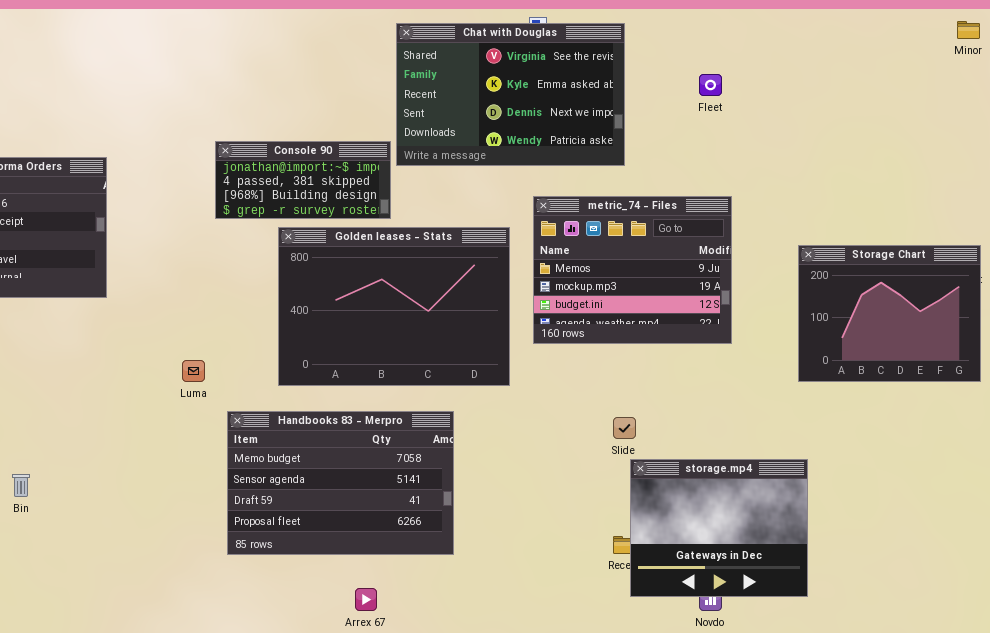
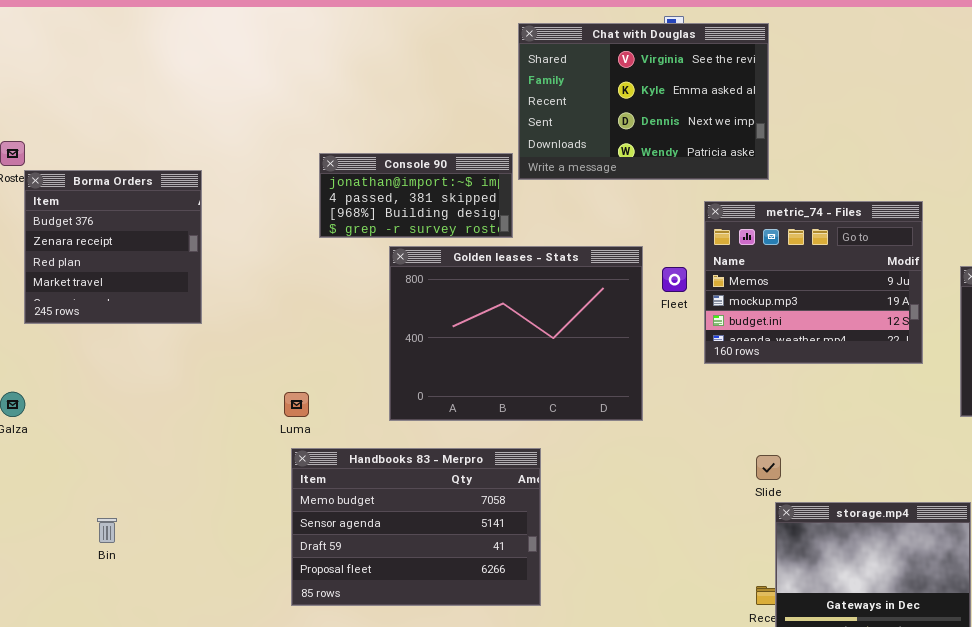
Fleet: [699,74,722,96] -> [662,267,687,292], moved
metric_74 - Files: [533,196,732,344] -> [704,201,923,364], moved
Handbooks 83 - Merpro: [227,411,454,555] -> [291,448,541,606], moved

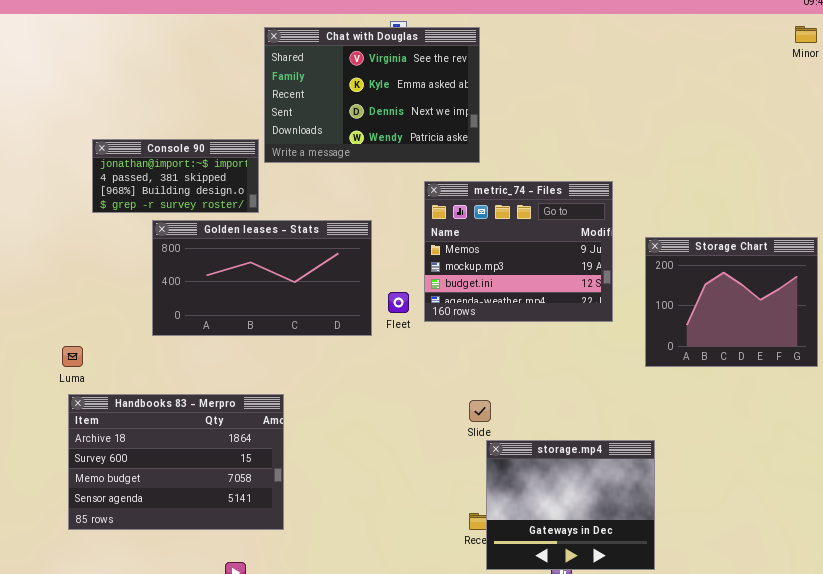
Golden leases - Stats: [389,246,643,421] -> [152,220,372,336], resized
Fleet: [662,267,687,292] -> [388,292,409,313], moved
Handbooks 83 - Merpro: [291,448,541,606] -> [68,394,284,530], scrolled up 2 rows

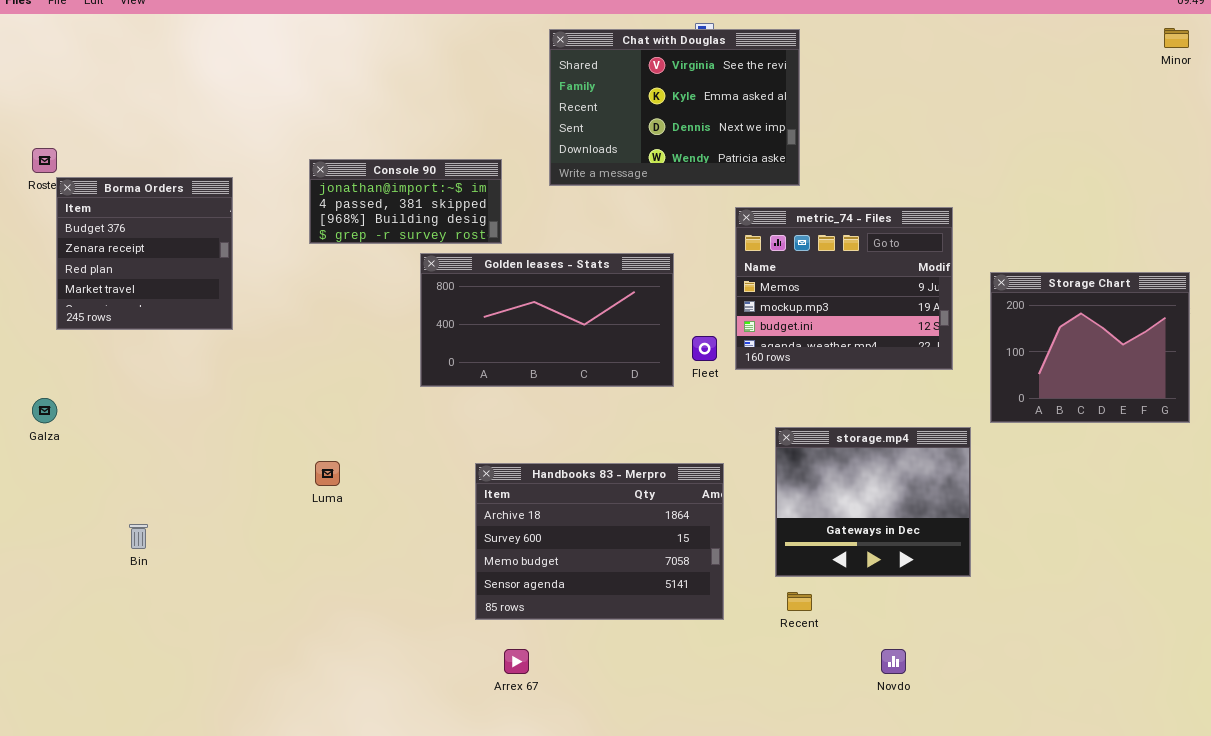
Console 90: [92,139,259,213] -> [309,159,502,244], moved
Luma: [62,346,83,367] -> [315,461,340,486], moved
Handbooks 83 - Merpro: [68,394,284,530] -> [475,463,724,620], moved
storage.mp4: [486,440,655,570] -> [775,427,971,577], moved

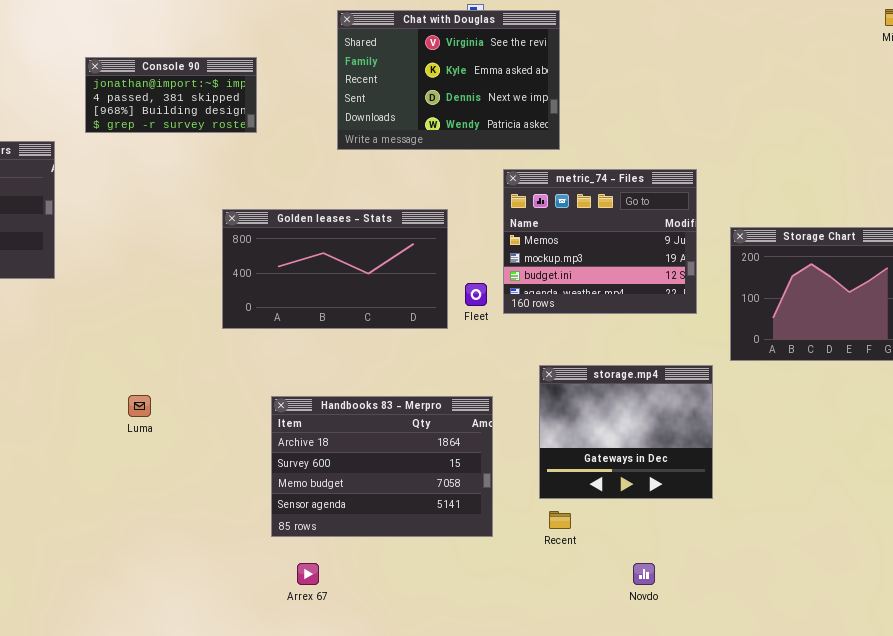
Console 90: [309,159,502,244] -> [85,57,257,133], moved

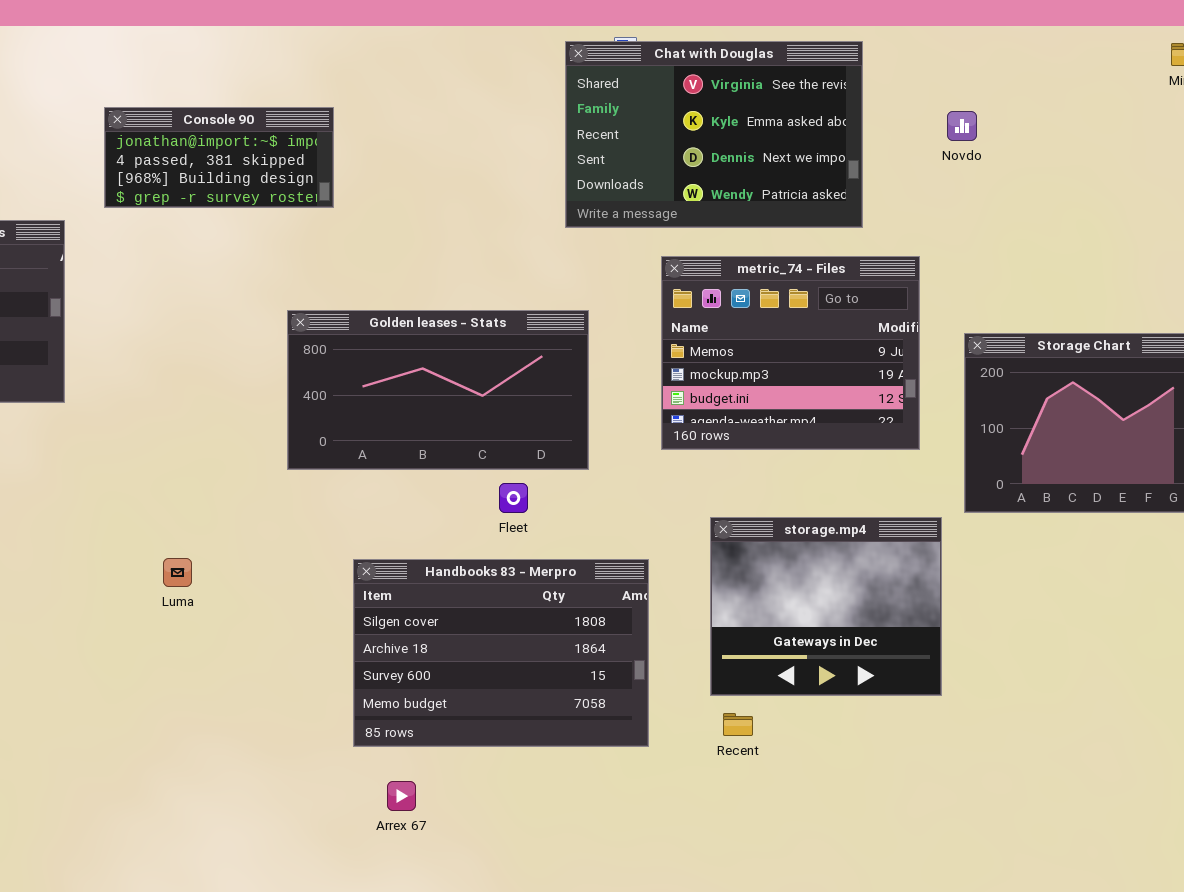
Chat with Douglas: [337,10,560,150] -> [565,41,863,228], moved
Fleet: [465,283,487,306] -> [499,483,528,513], moved
Handbooks 83 - Merpro: [271,396,493,537] -> [353,559,649,747], scrolled up 1 row
Novdo: [633,563,655,585] -> [947,111,977,141], moved

